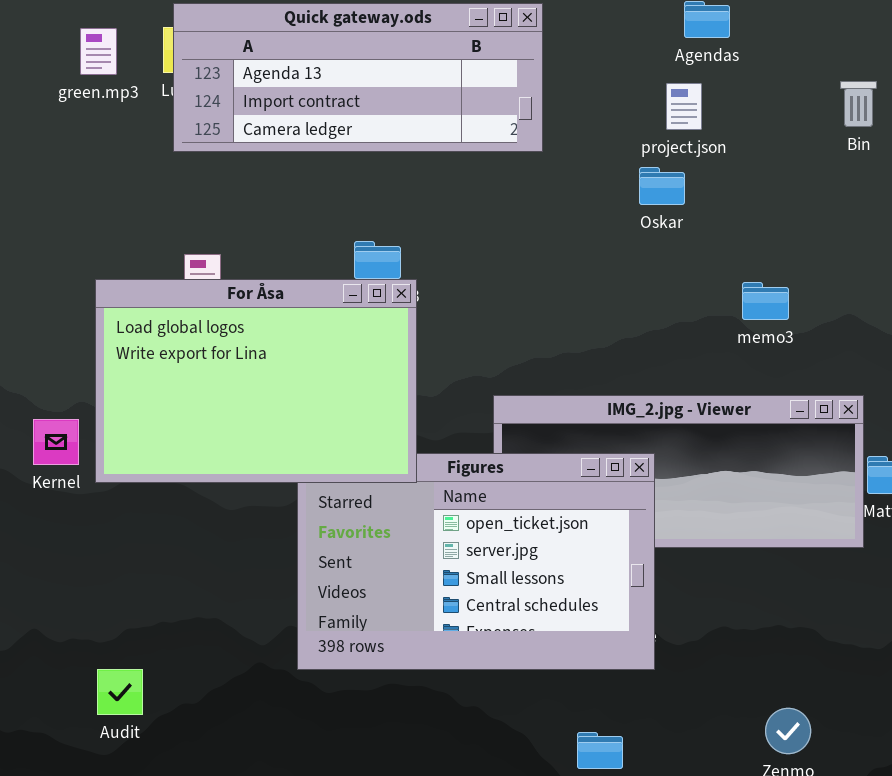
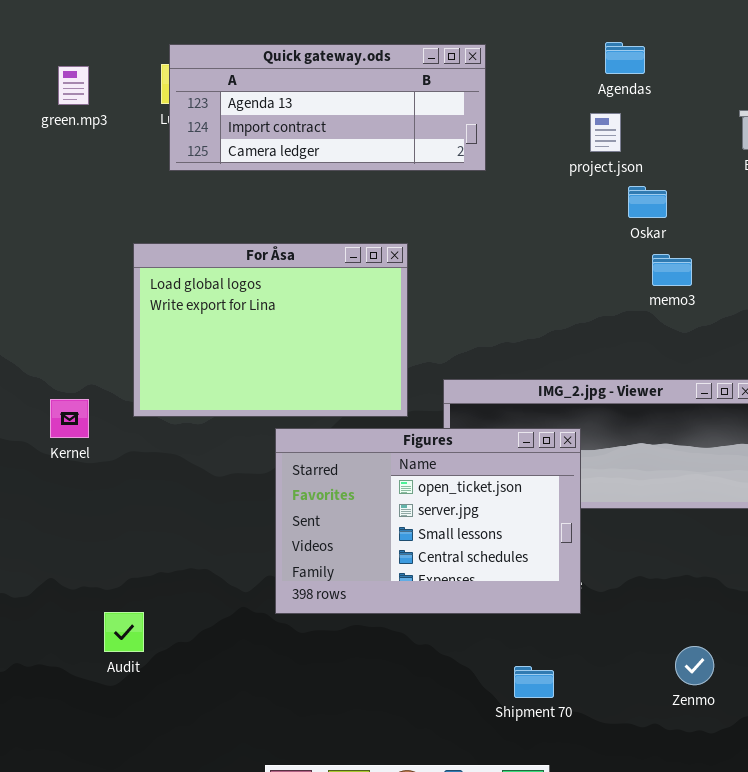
green.mp3: [80,28,117,75] -> [58,66,89,105], moved
Oskar: [639,167,685,205] -> [628,186,667,218], moved
For Åsa: [95,279,417,483] -> [133,243,408,417], moved
memo3: [742,282,789,320] -> [652,254,692,286], moved

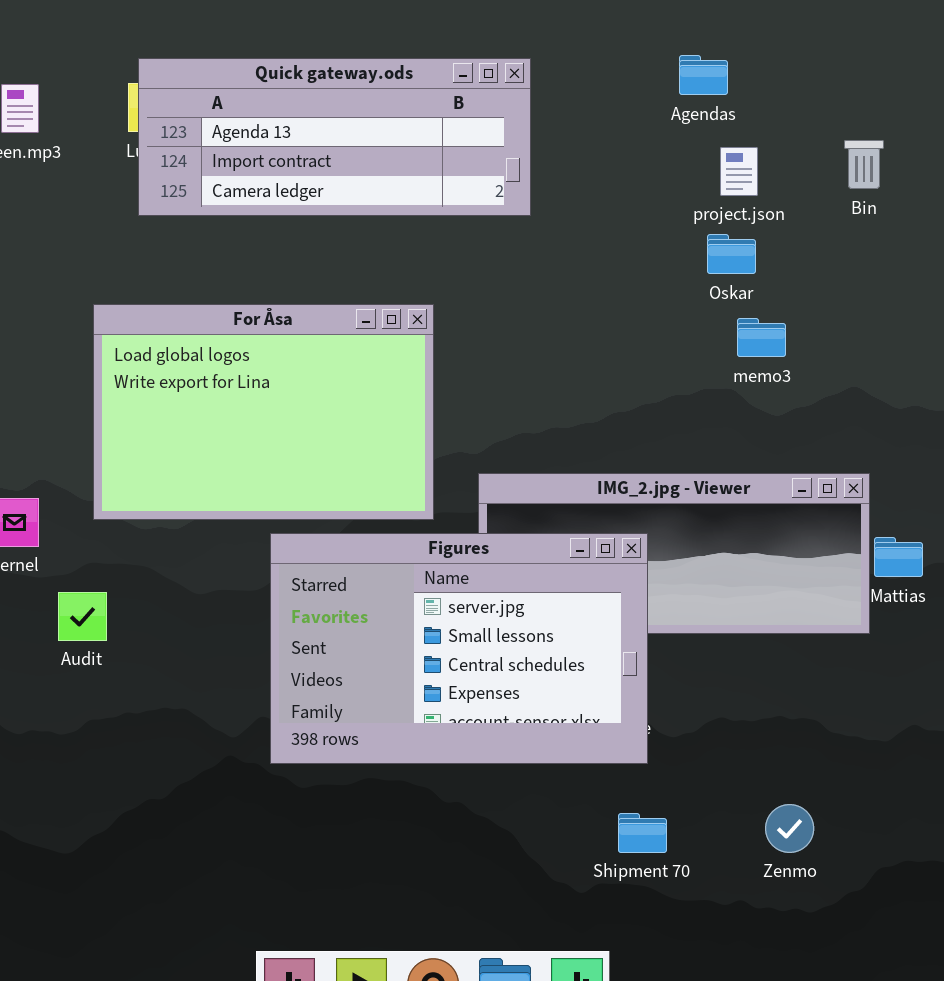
project.json: [590,113,621,152] -> [720,147,758,196], moved
Figures: [275,428,581,614] -> [270,533,648,764], scrolled down 1 row
Audit: [104,612,144,652] -> [58,592,107,641], moved
Shipment 70: [514,666,554,698] -> [618,813,667,853], moved

